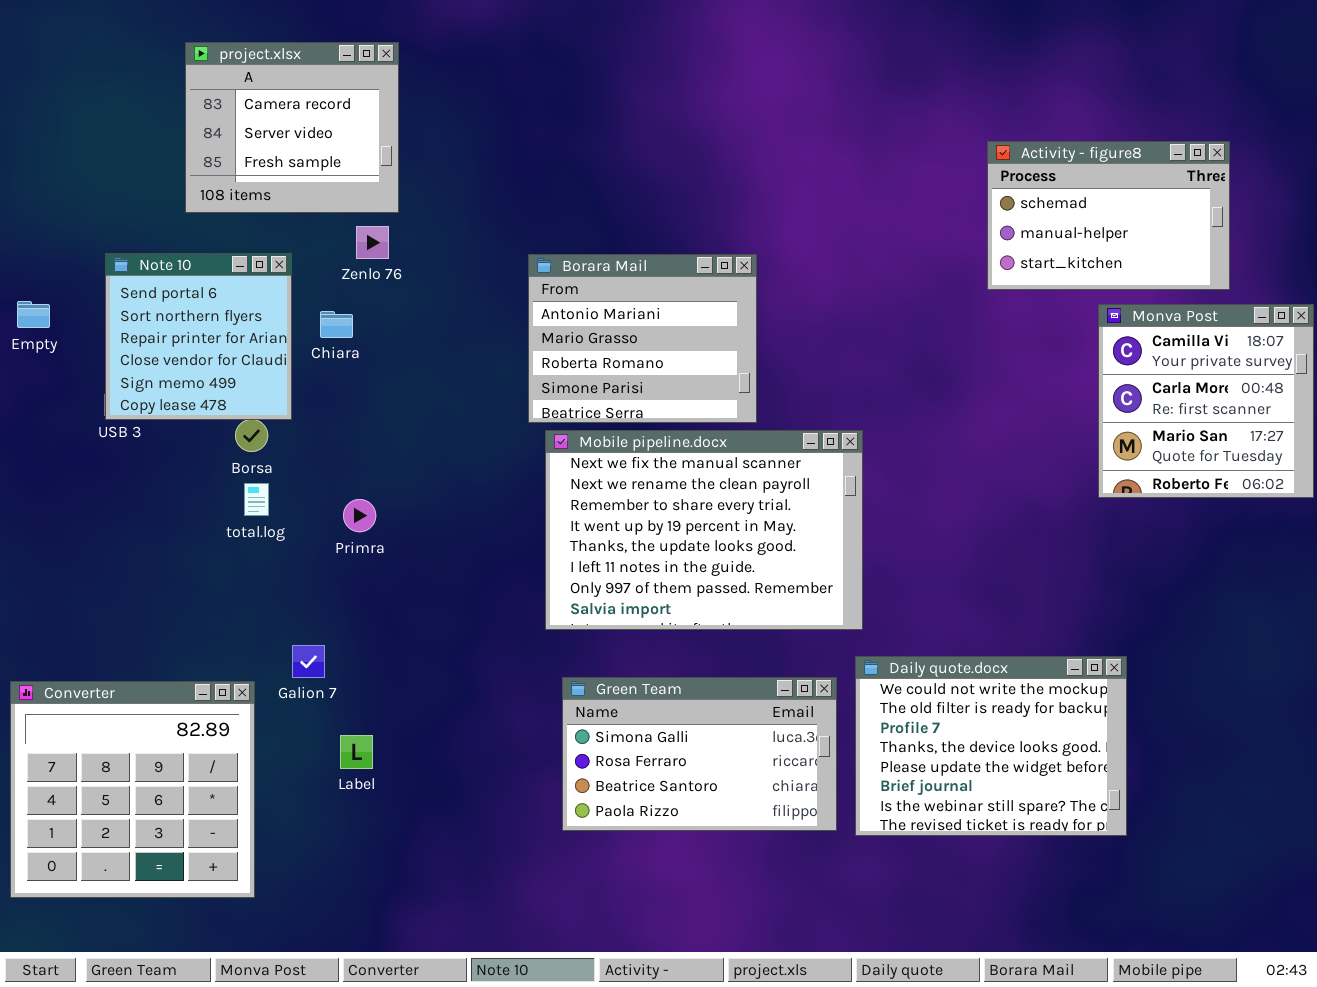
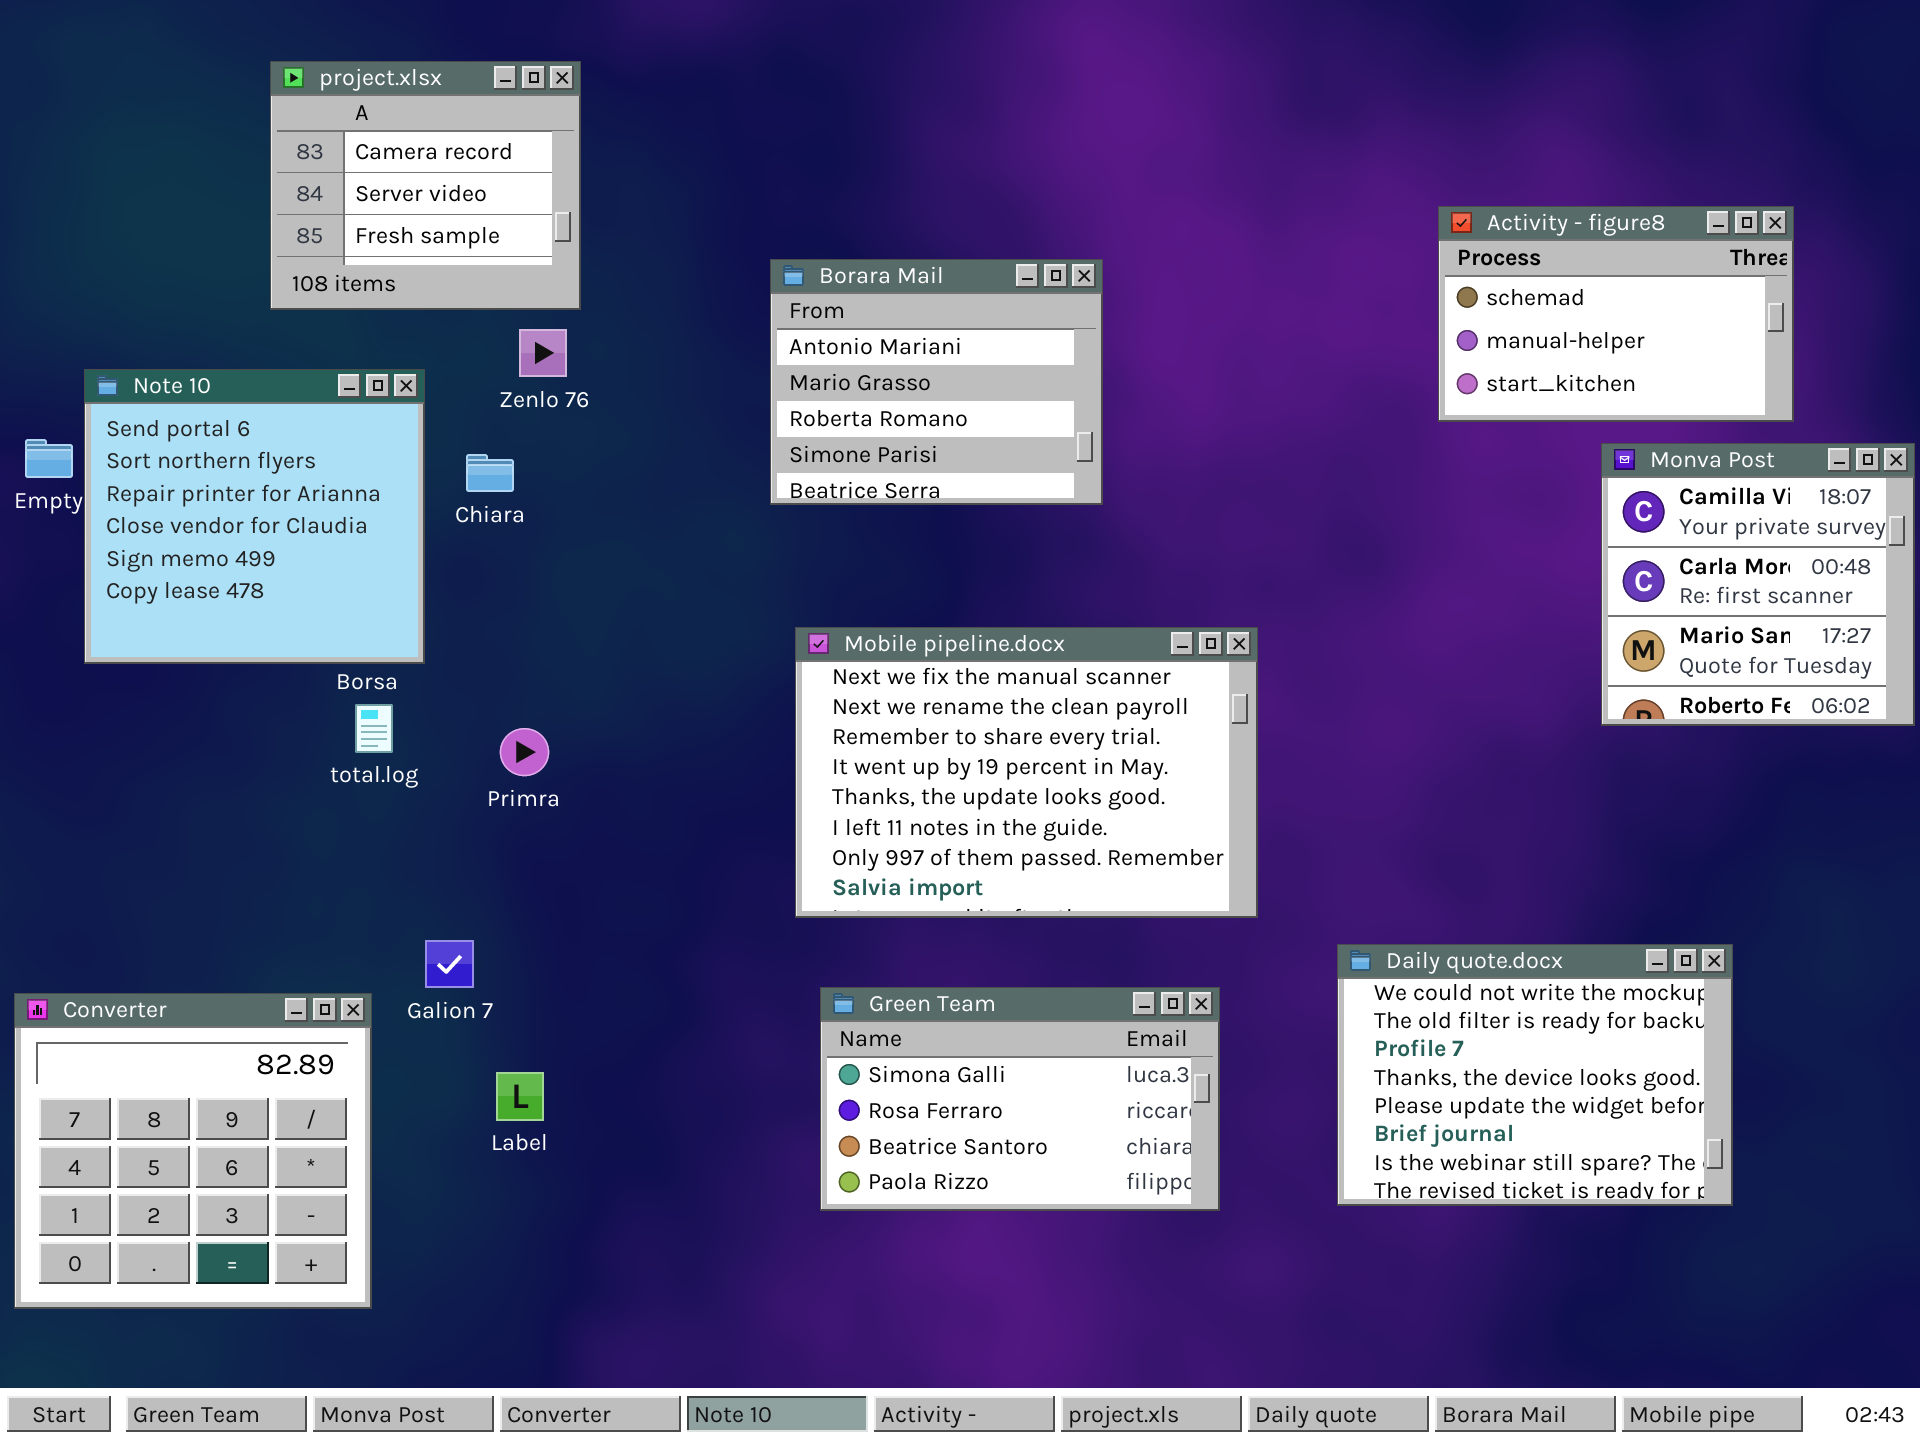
Note 10: [105,253,292,420] -> [84,369,425,664], resized
Borara Mail: [528,254,757,423] -> [770,259,1103,505], moved
Daily quote.docx: [855,656,1127,836] -> [1337,944,1733,1206], moved

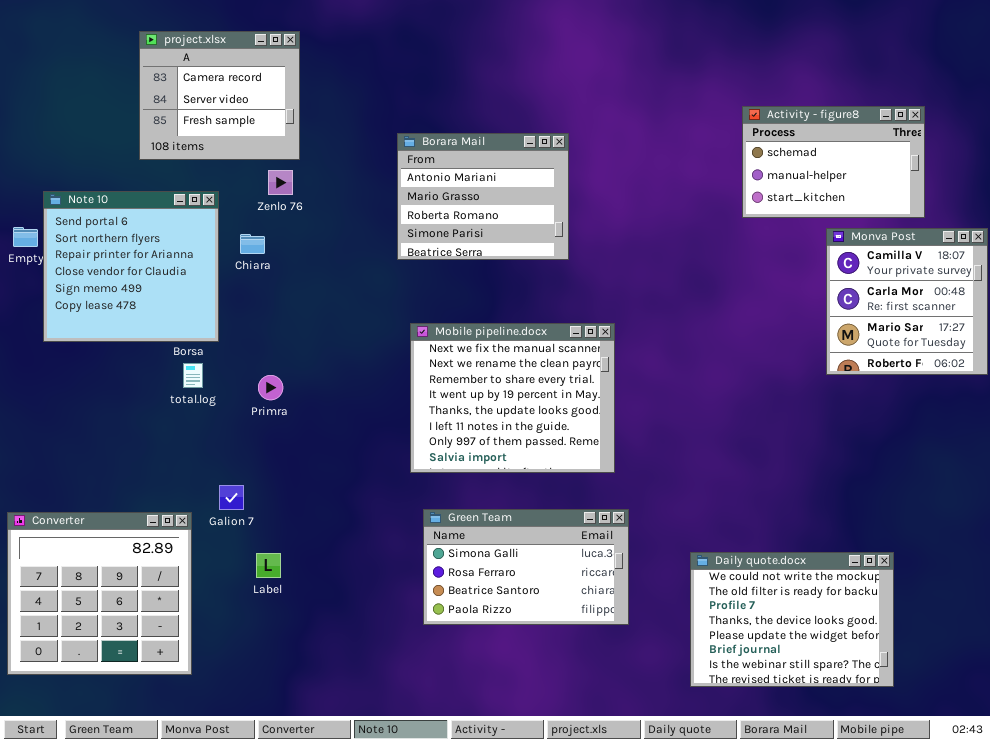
Mobile pipeline.docx: [795,627,1258,918] -> [410,323,615,473], resized
Daily quote.docx: [1337,944,1733,1206] -> [690,552,894,687], moved

